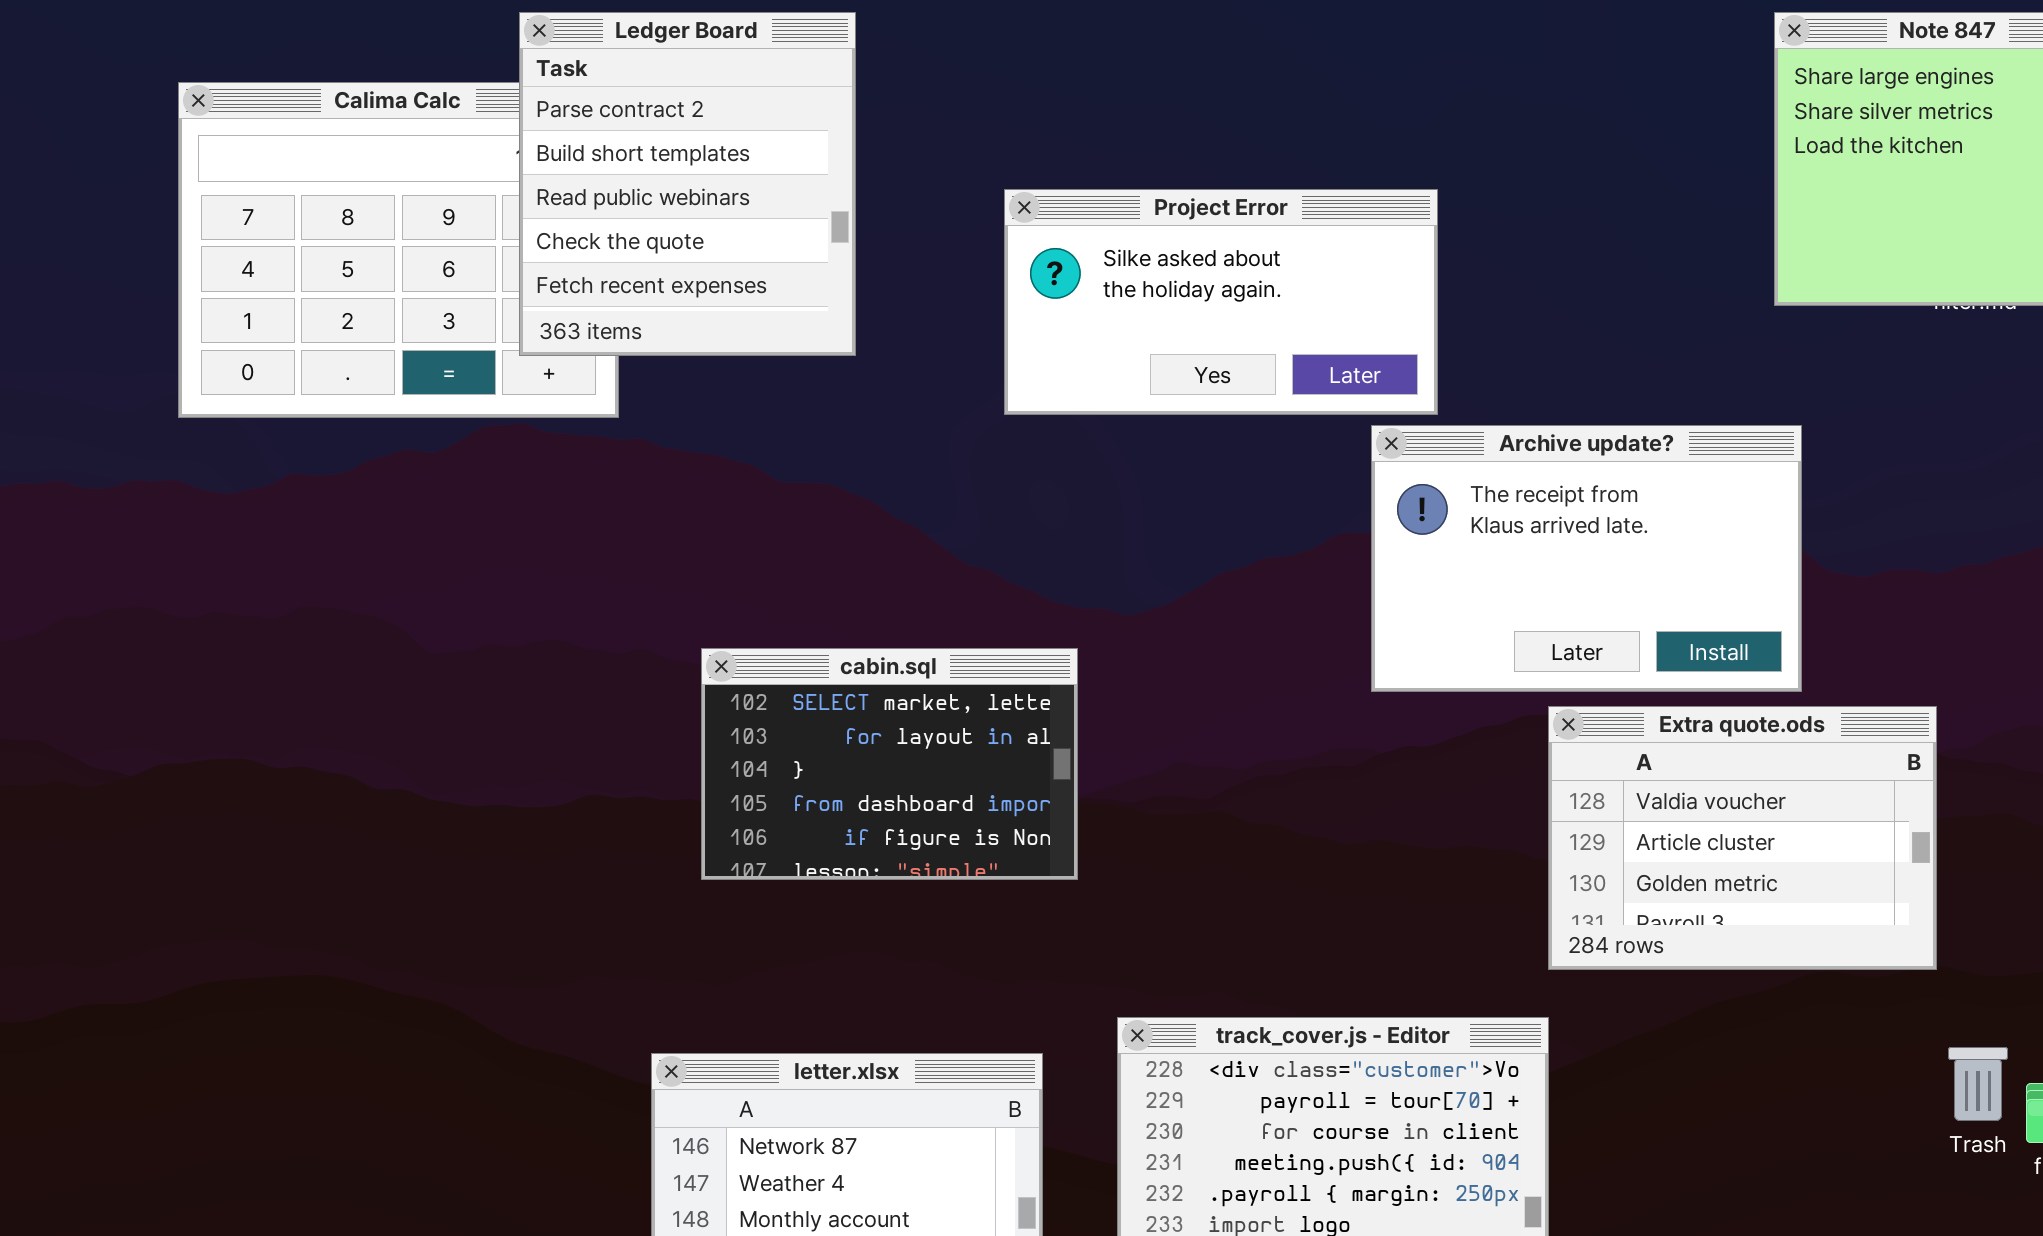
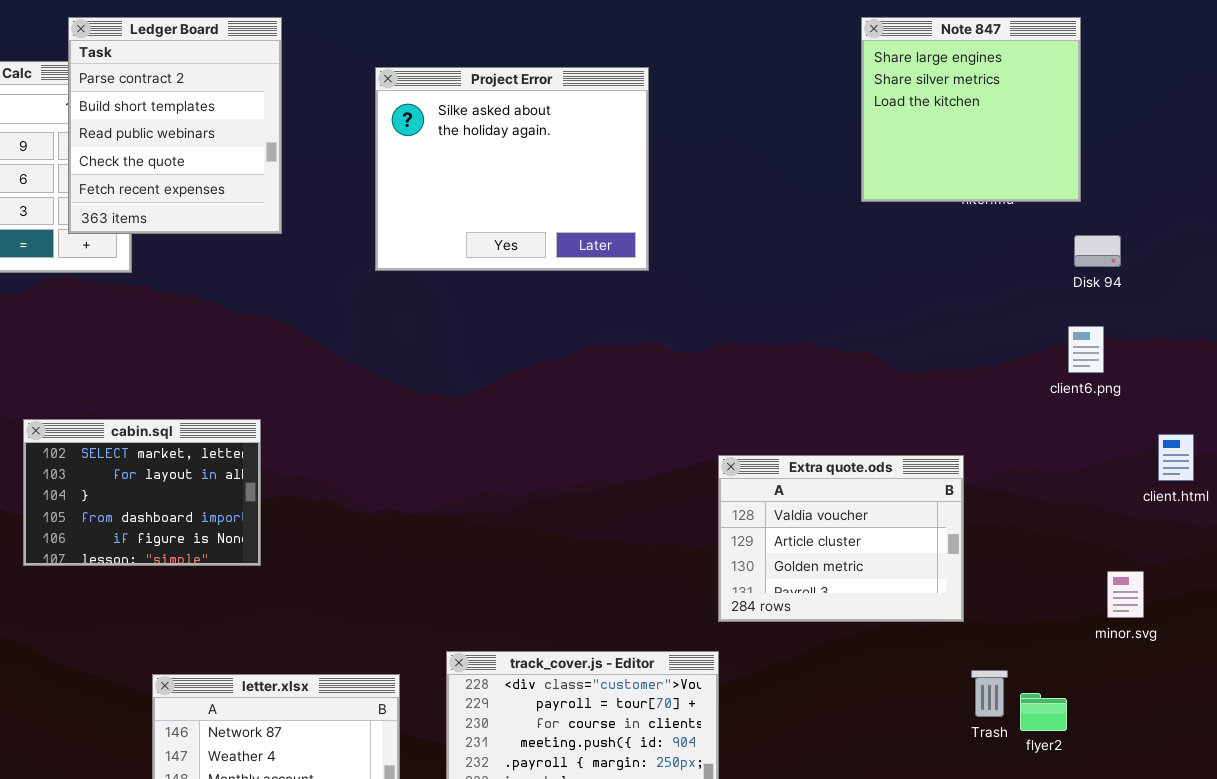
Project Error: [1004,189,1438,415] -> [375,67,649,271], resized
Archive update?: [1371,425,1802,692] -> none, closed
cabin.sql: [701,648,1078,880] -> [23,419,261,566], moved

